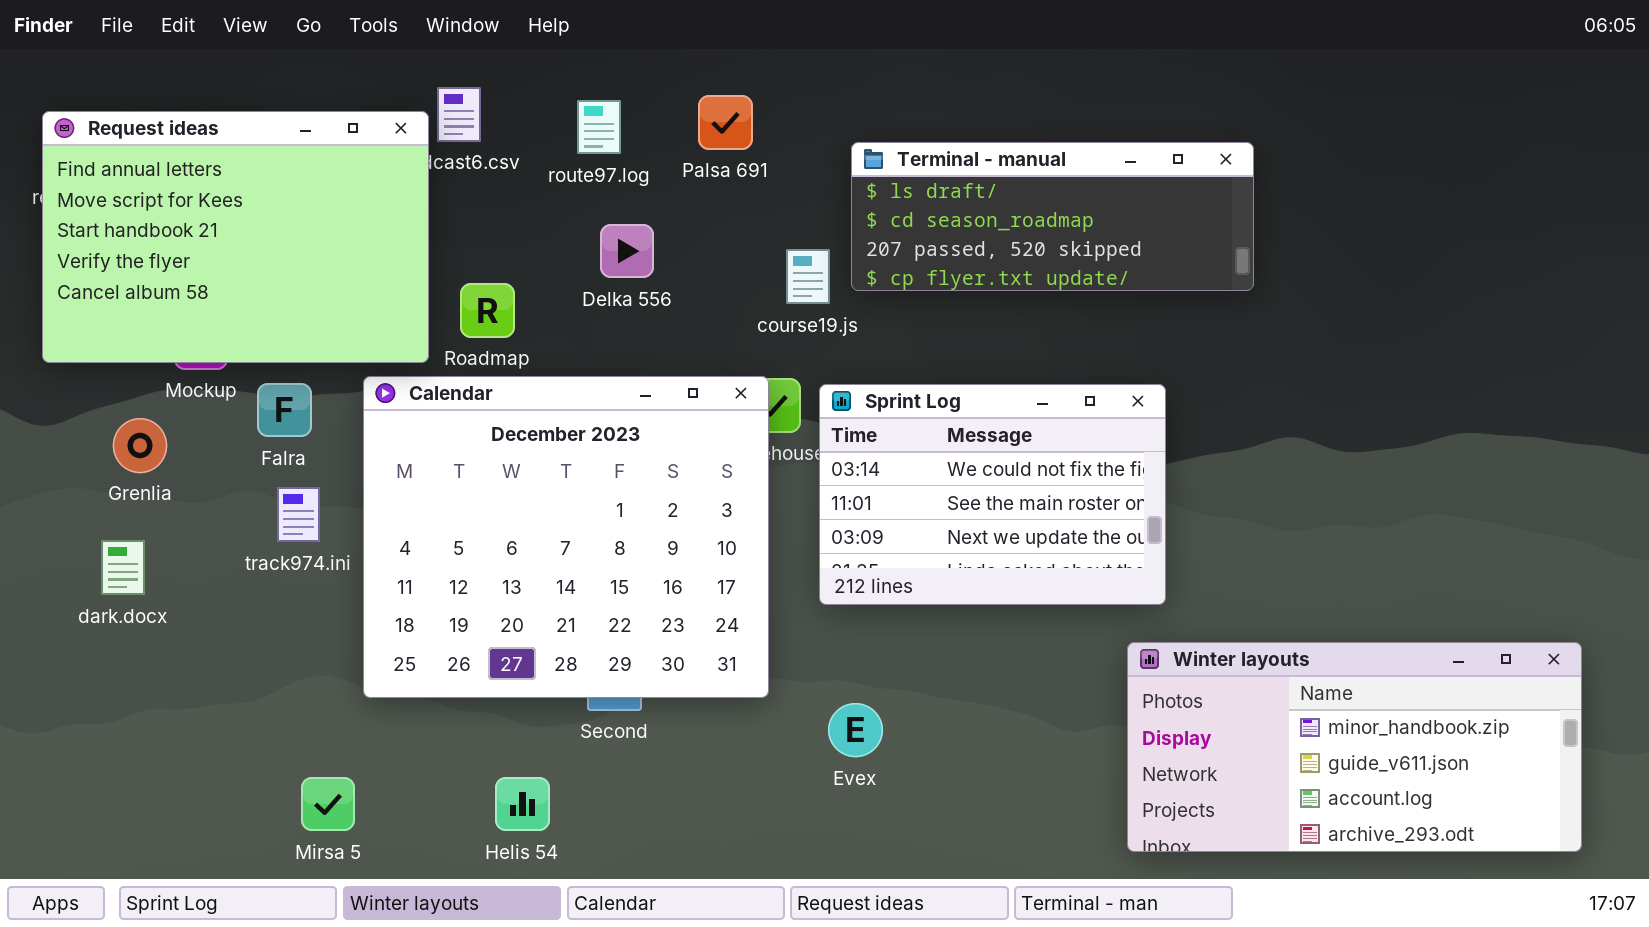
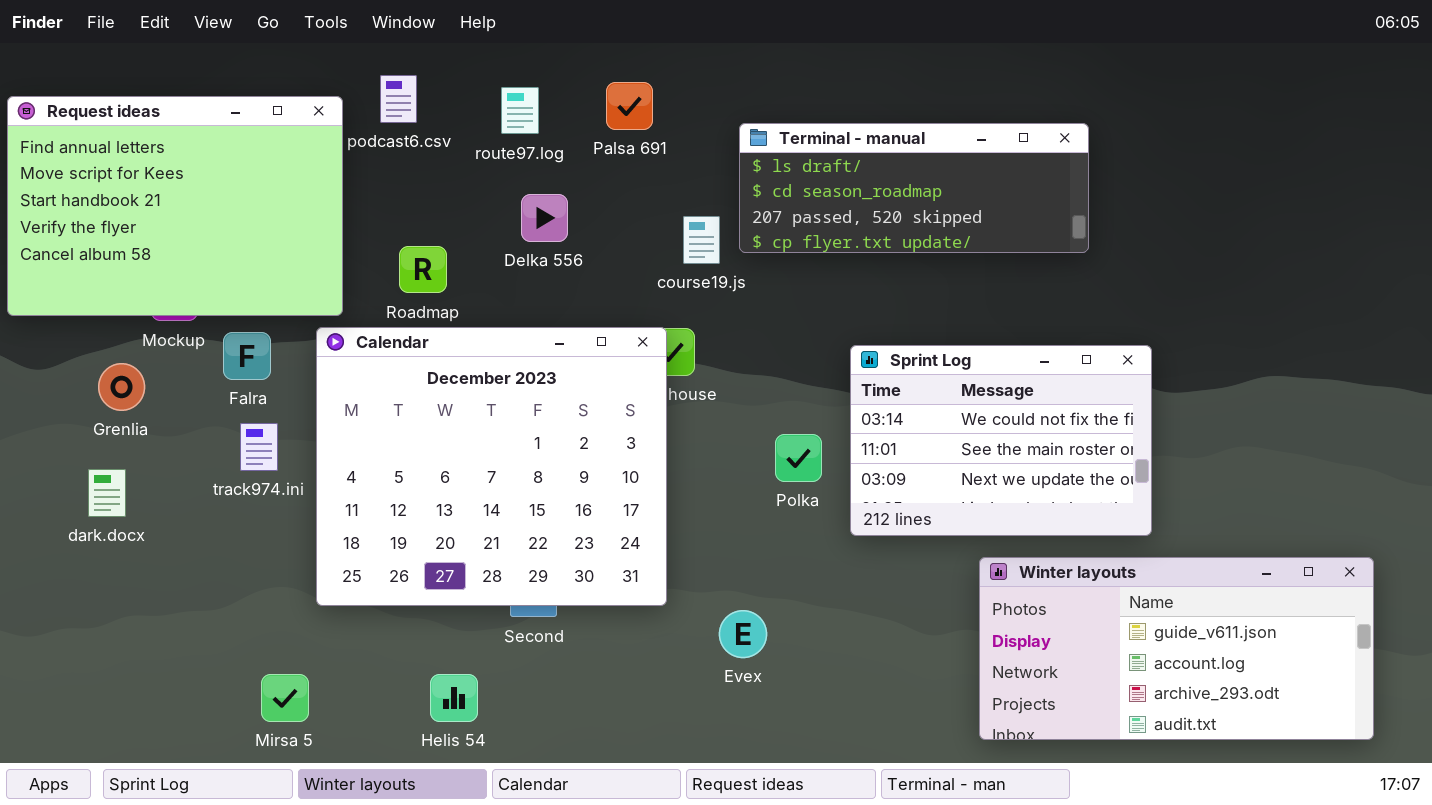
Request ideas: [42,111,429,363] -> [7,96,343,316], moved
Sprint Log: [819,384,1166,605] -> [850,345,1152,536], moved
Winter layouts: [1127,642,1582,852] -> [979,557,1374,740], scrolled down 1 row

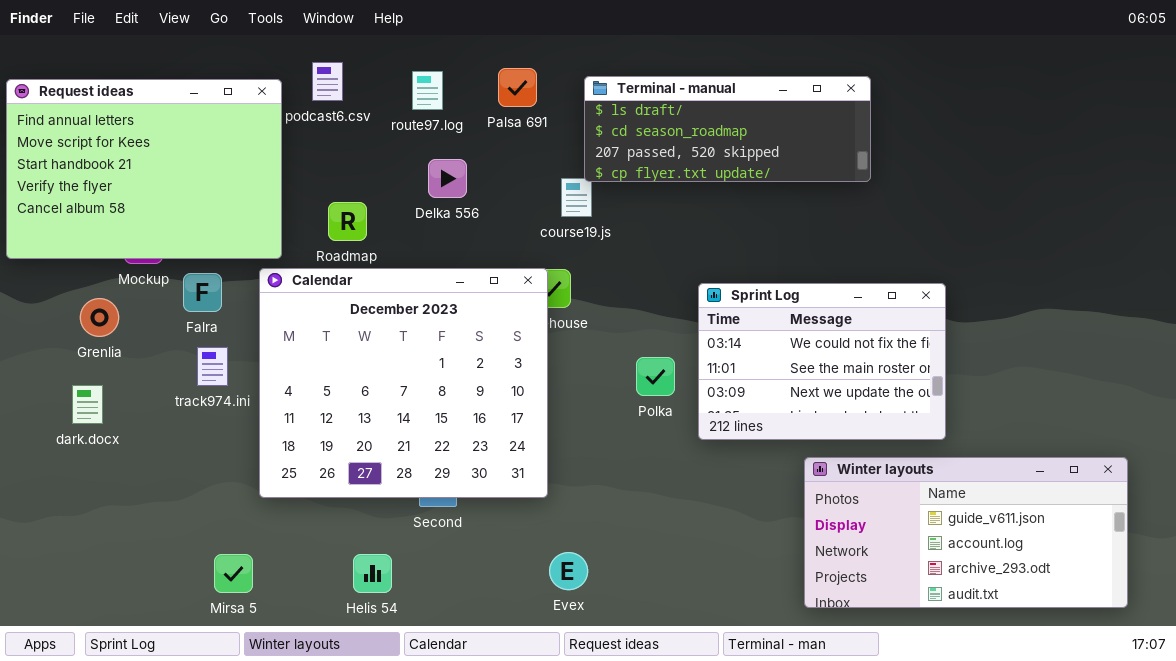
Terminal - manual: [739,123,1089,253] -> [584,76,871,182], moved
Evex: [719,610,767,658] -> [549,552,588,590], moved

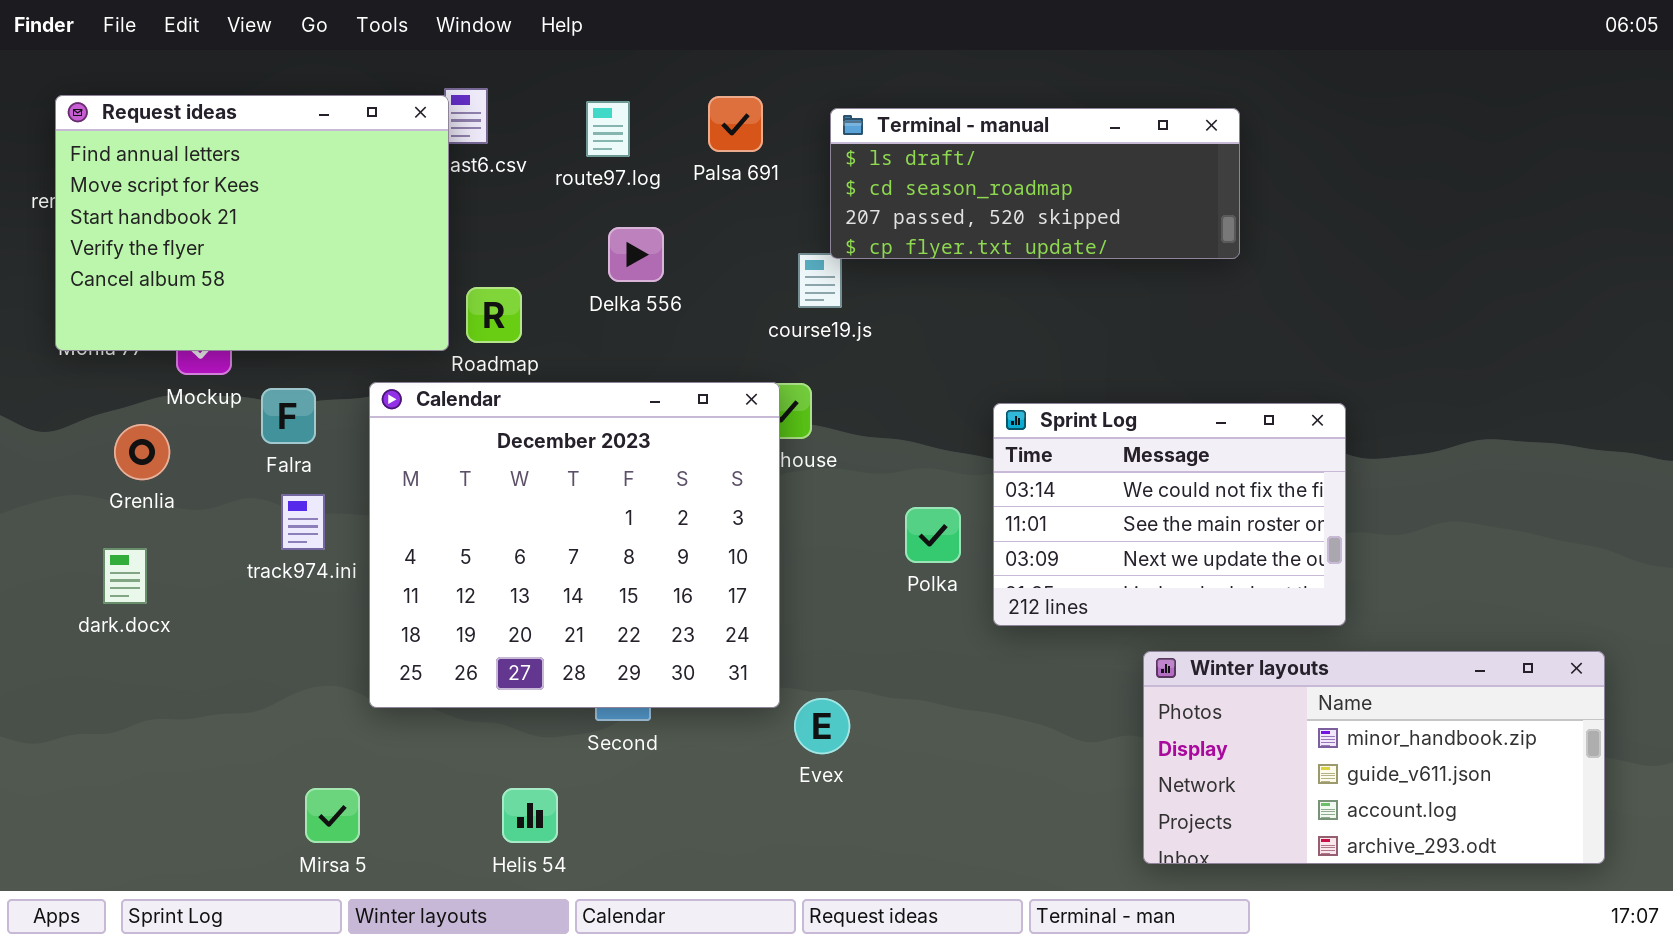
Request ideas: [6,79,282,259] -> [55,95,449,351], moved
Winter layouts: [804,457,1128,608] -> [1143,651,1605,864], scrolled up 1 row
Evex: [549,552,588,590] -> [794,698,850,754], moved

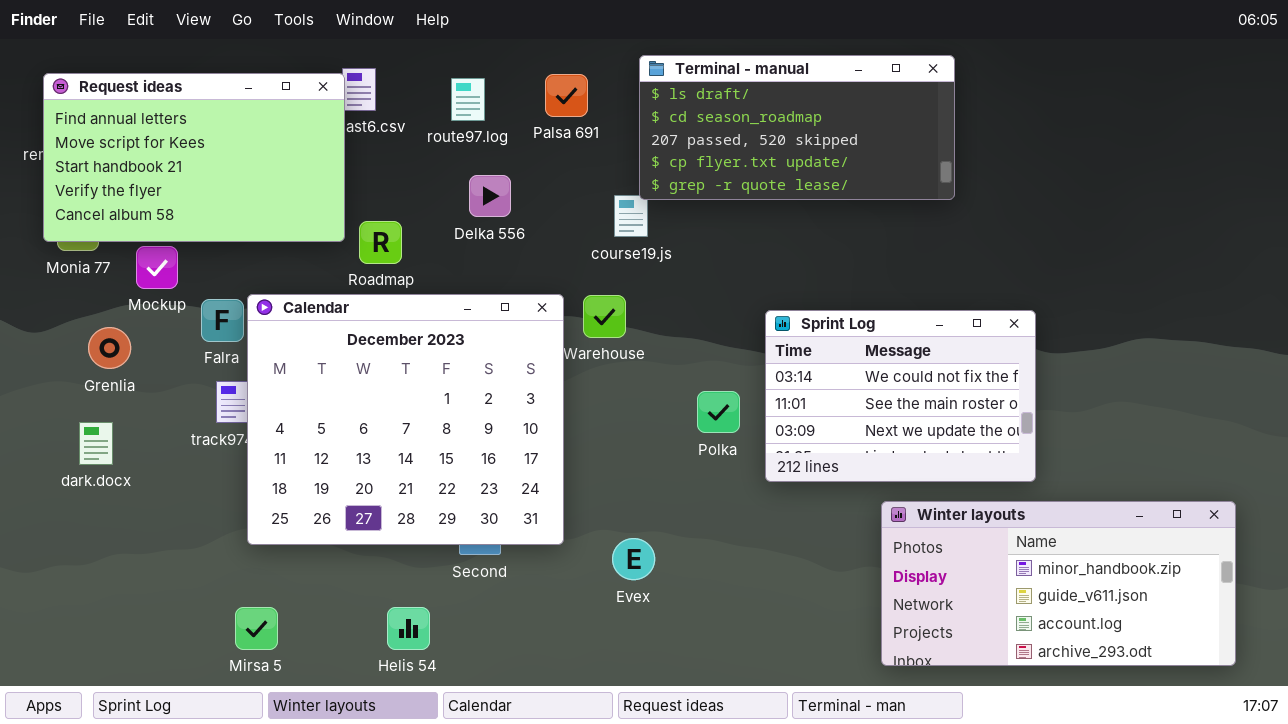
Request ideas: [55,95,449,351] -> [43,73,345,242], resized
Terminal - manual: [830,108,1240,259] -> [639,55,955,200], resized
Calendar: [369,382,780,708] -> [247,294,564,545], moved

